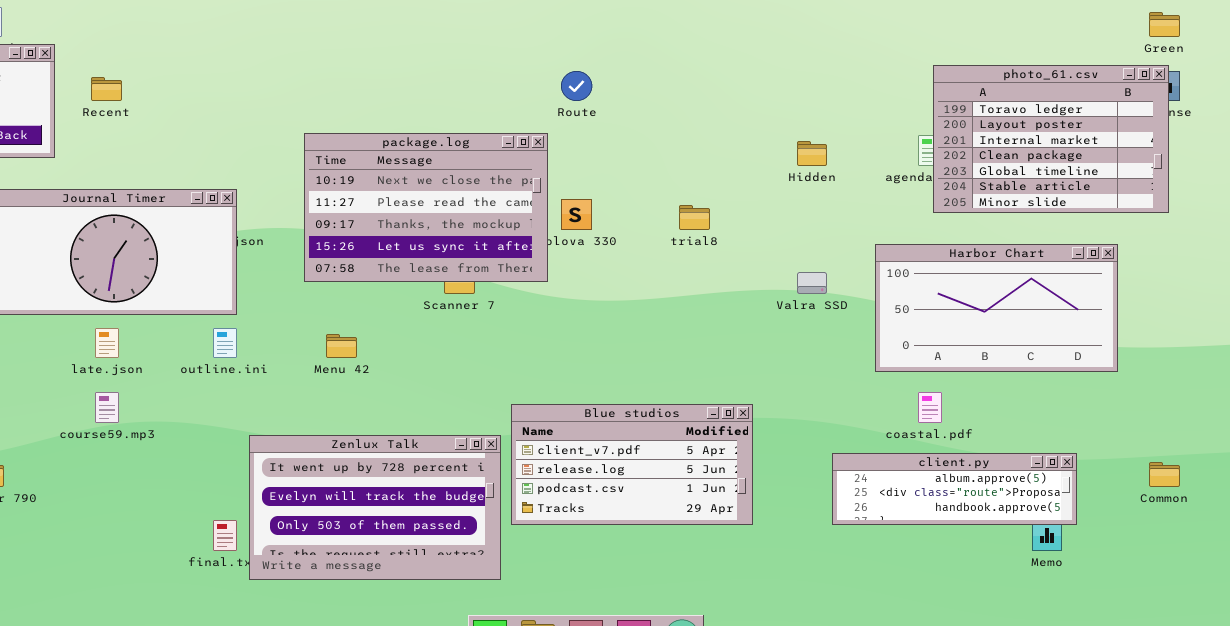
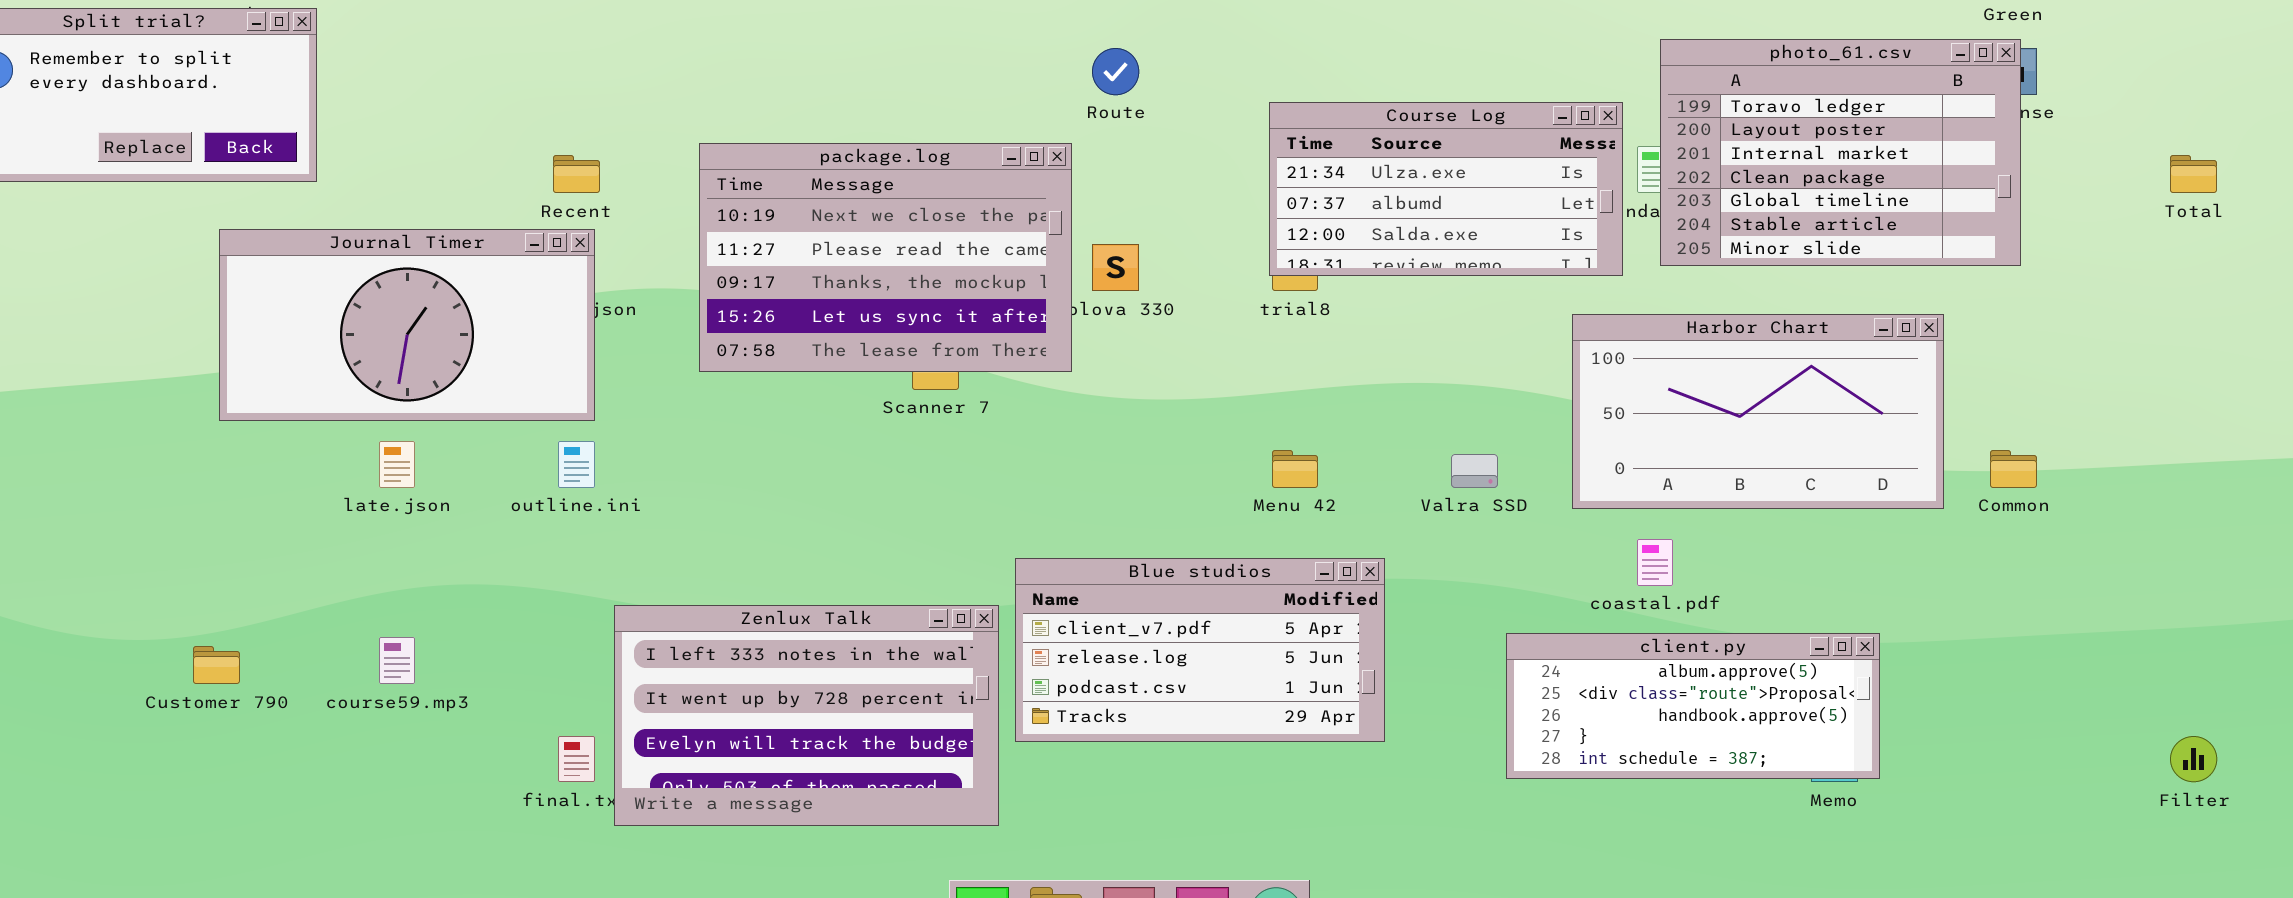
Recent: [91,77,122,101] -> [553,155,600,193], moved
Course Log: none -> [1269,102,1623,276], opened
Valra SSD: [797,272,827,294] -> [1451,454,1498,488], moved
Menu 42: [326,334,357,358] -> [1272,450,1318,488], moved
course59.mp3: [95,392,119,423] -> [379,637,415,684], moved
Zenlux Talk: [249,435,501,580] -> [614,605,999,826], scrolled up 1 row
client.py: [832,453,1077,525] -> [1506,633,1880,779], resized
Common: [1149,462,1180,487] -> [1990,450,2037,488], moved

